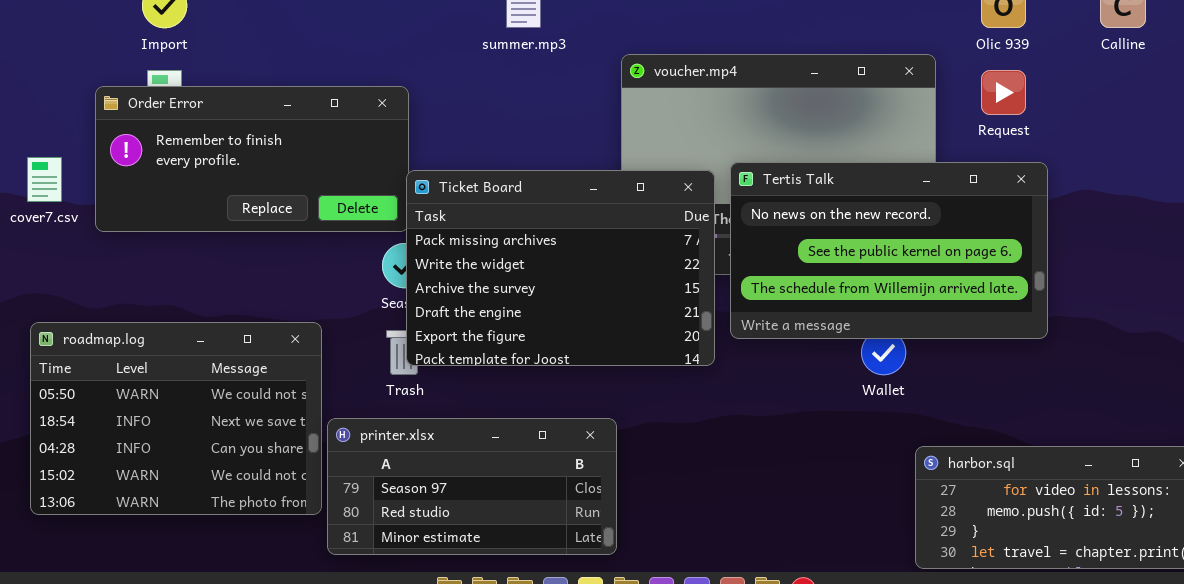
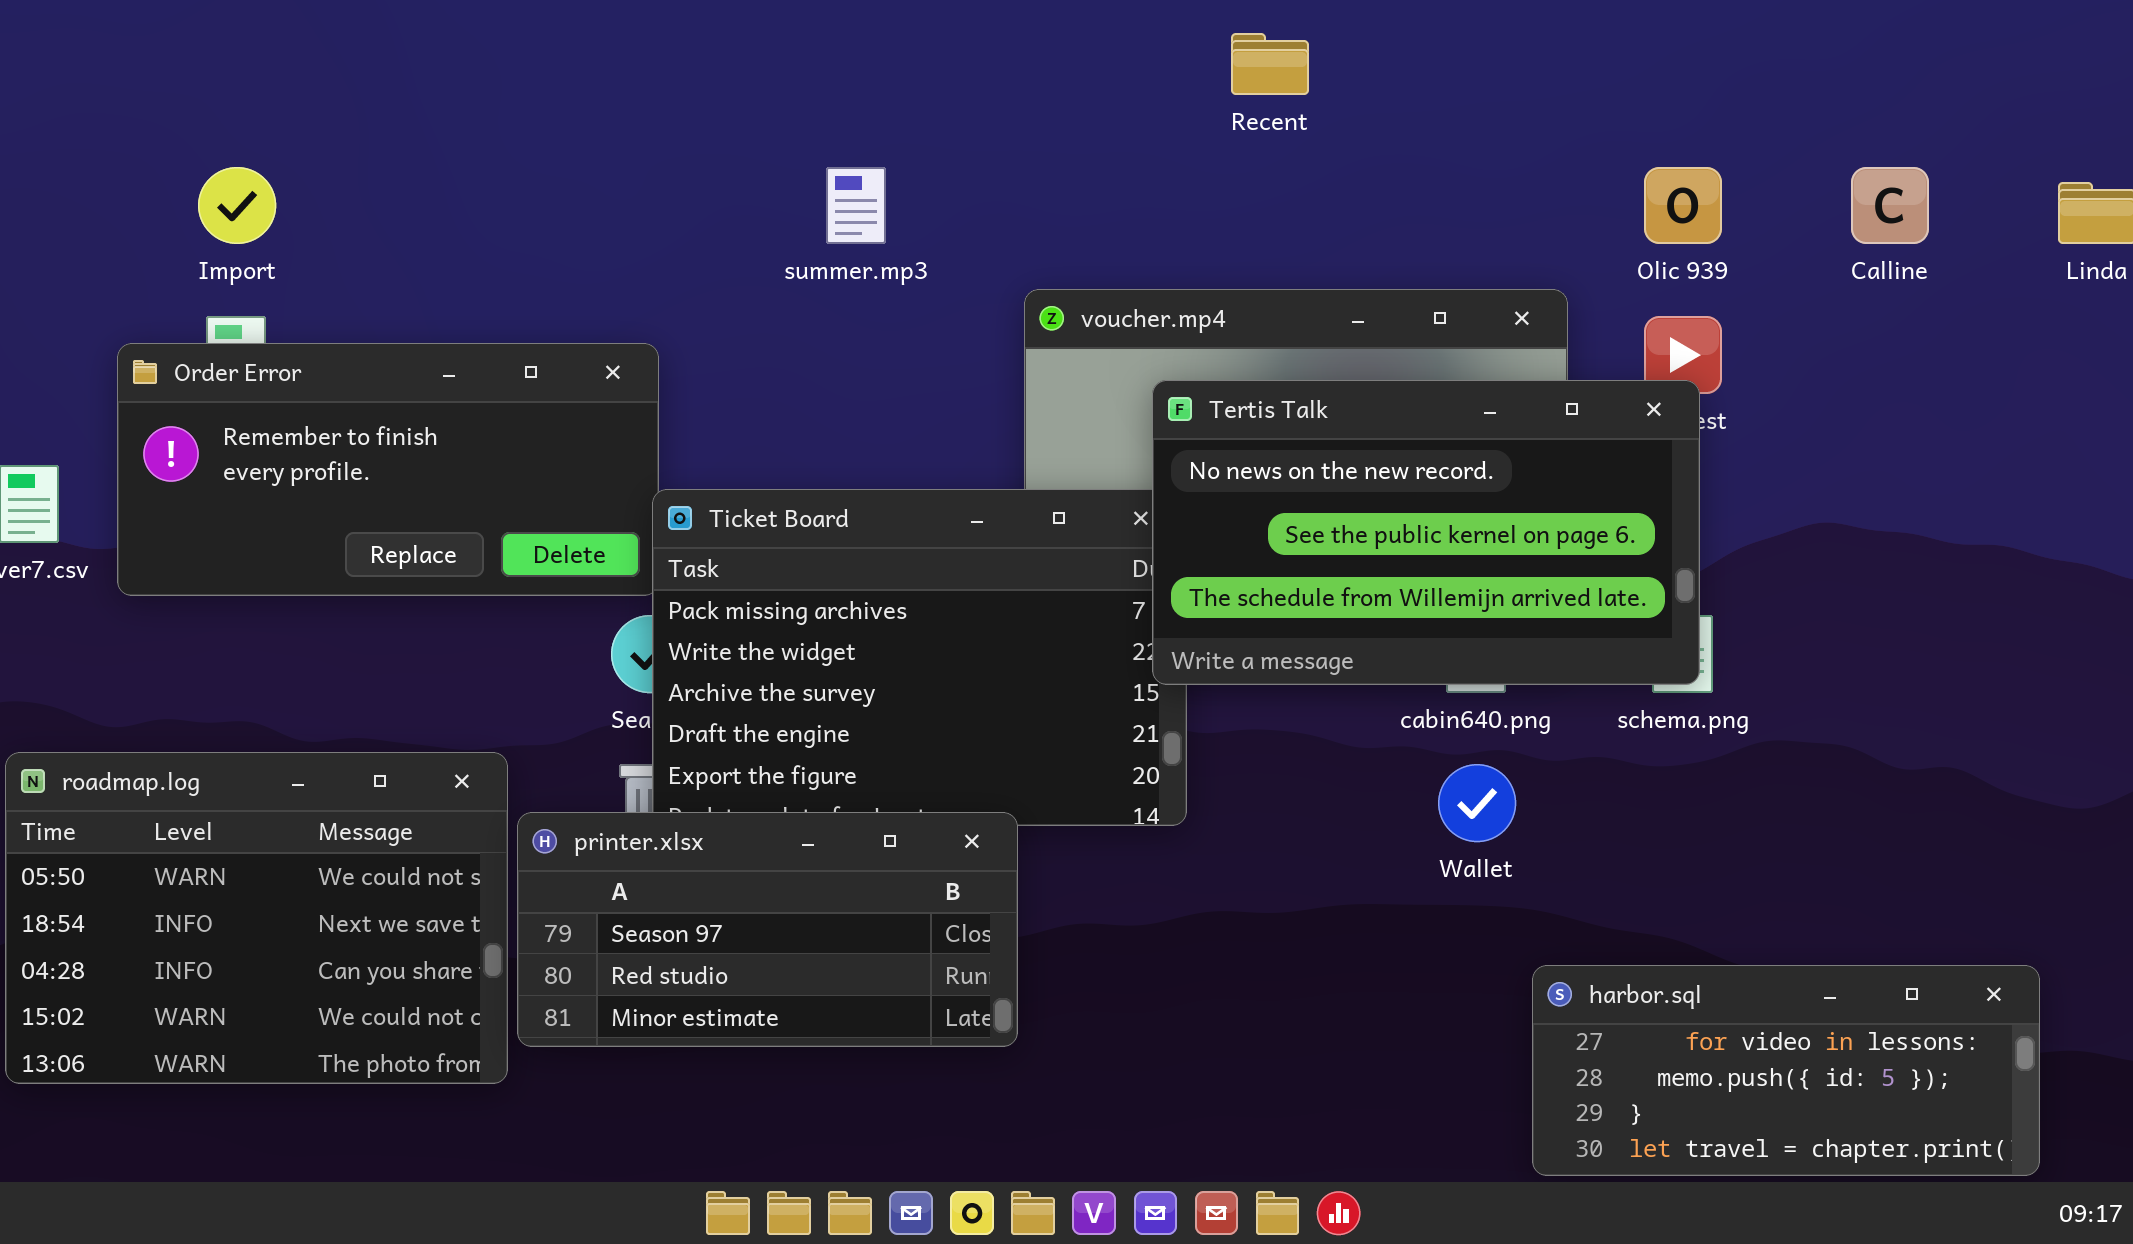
Tertis Talk: [730,162,1048,339] -> [1152,380,1700,685], moved
printer.xlsx: [327,418,617,555] -> [517,812,1018,1047], moved

